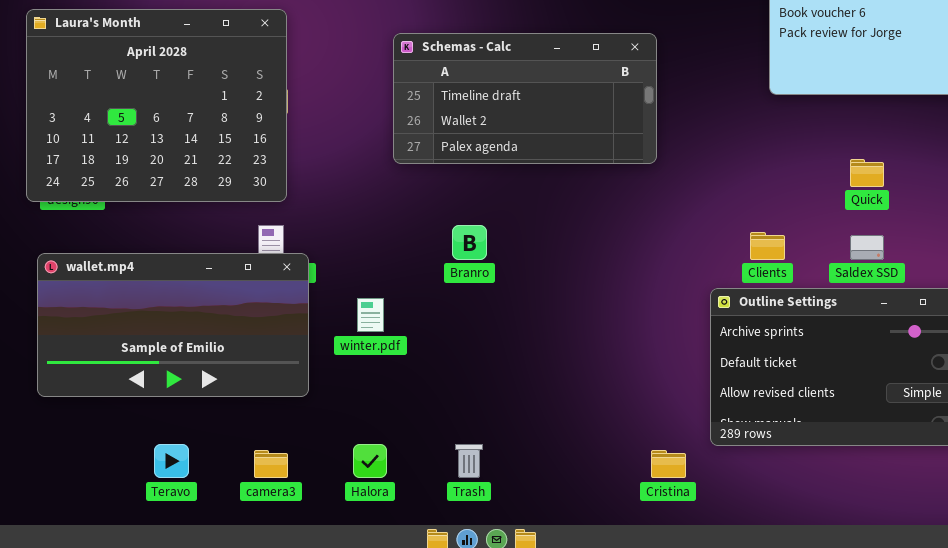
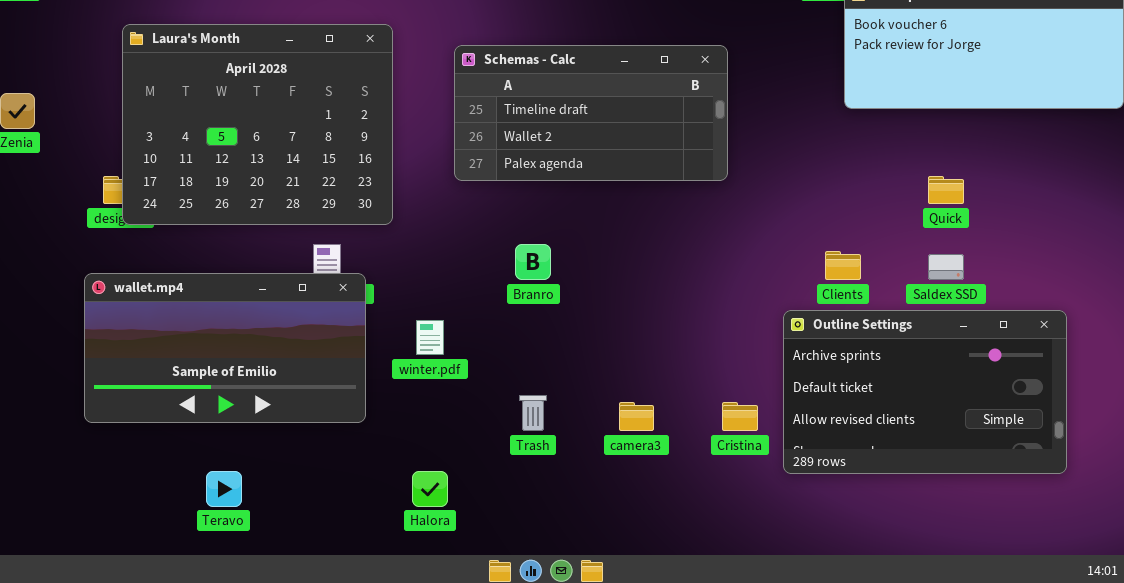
Laura's Month: [26,9,287,202] -> [122,24,393,225], moved
Trash: [455,444,483,478] -> [519,395,547,431], moved
camera3: [254,450,288,478] -> [619,402,654,431], moved
Cristina: [651,450,686,478] -> [722,402,758,431], moved

